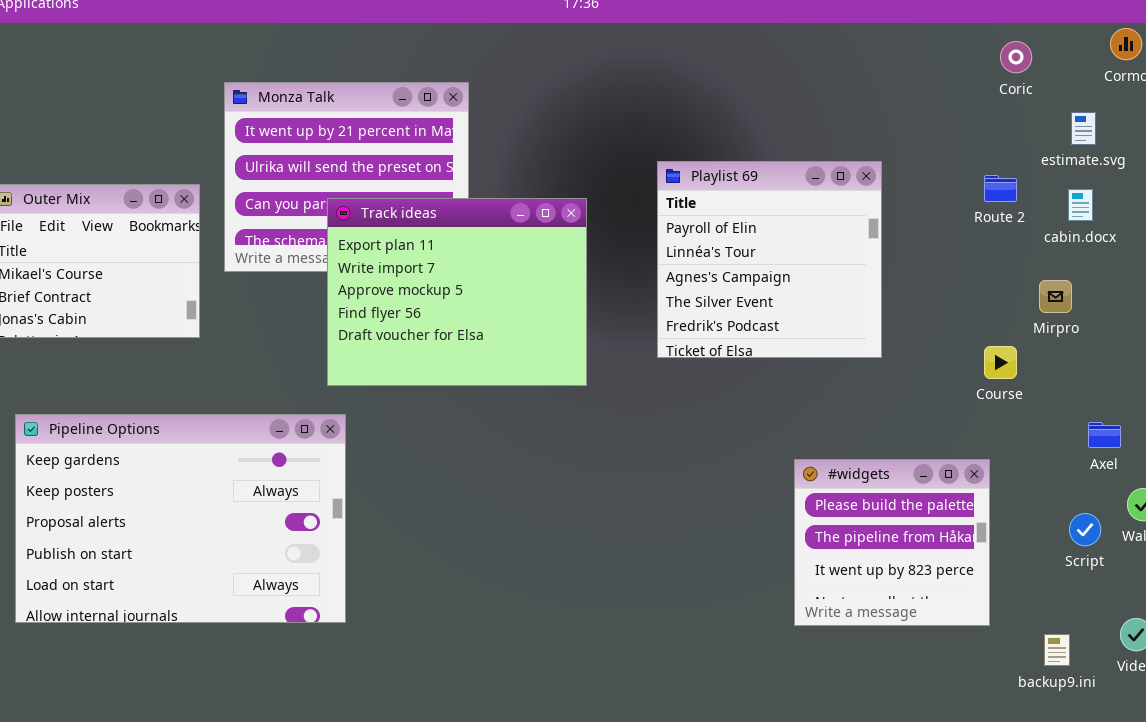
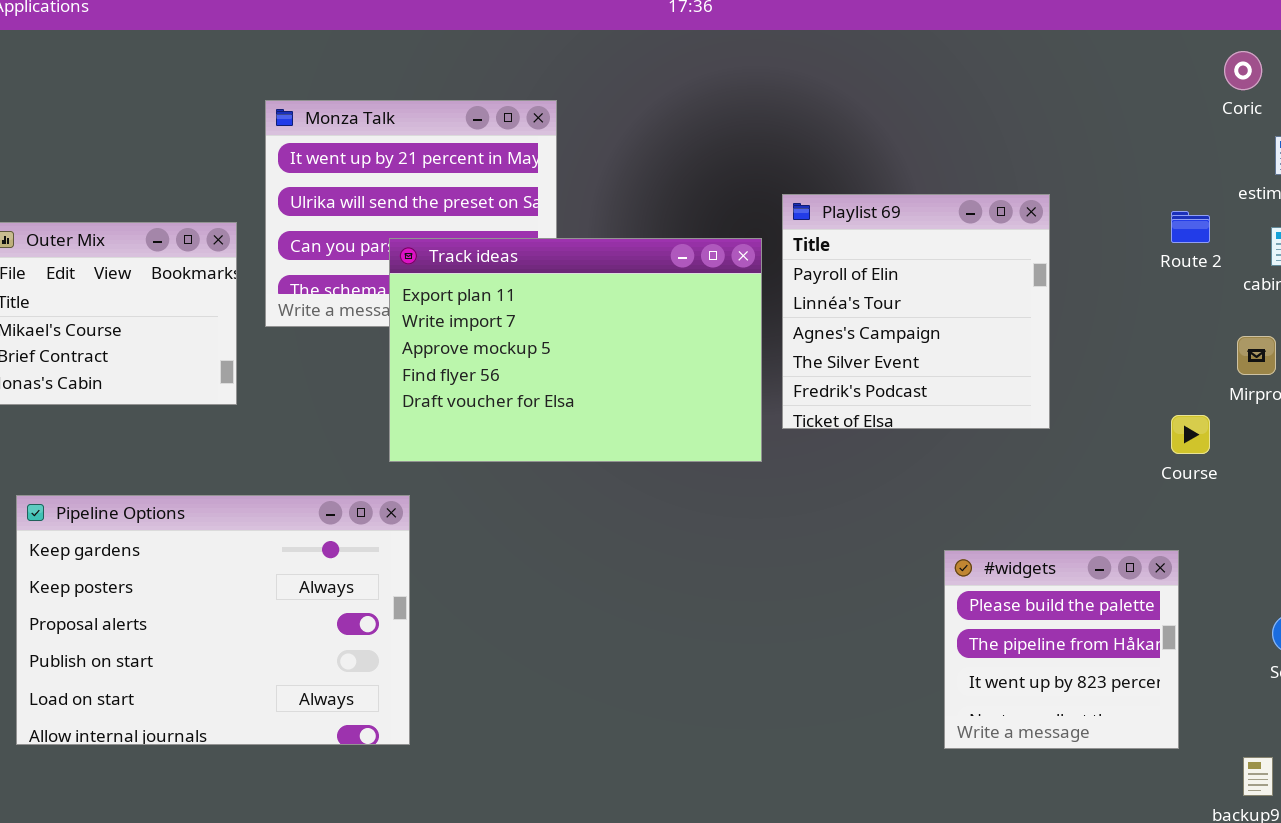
Coric: [1000,41,1032,73] -> [1224,51,1262,90], moved
Track ideas: [327,198,587,386] -> [389,238,762,462], resized

